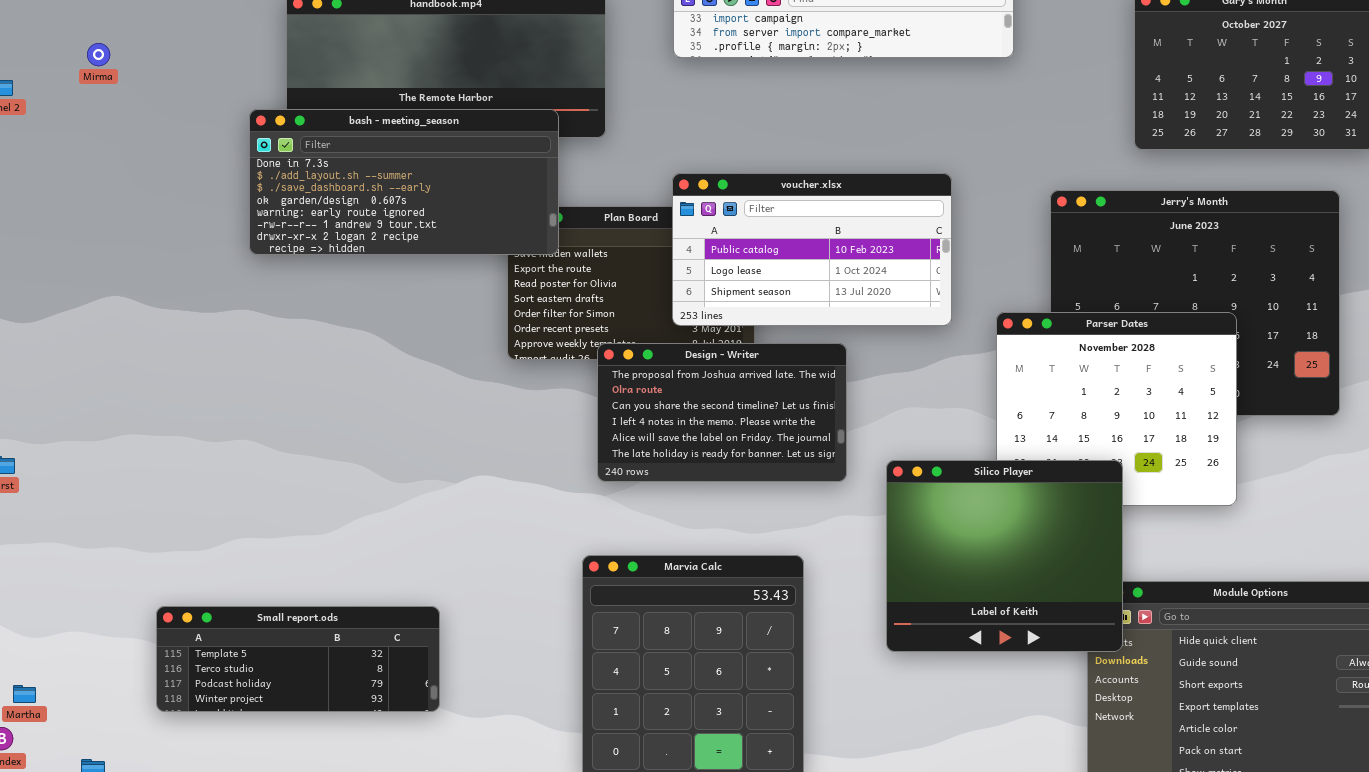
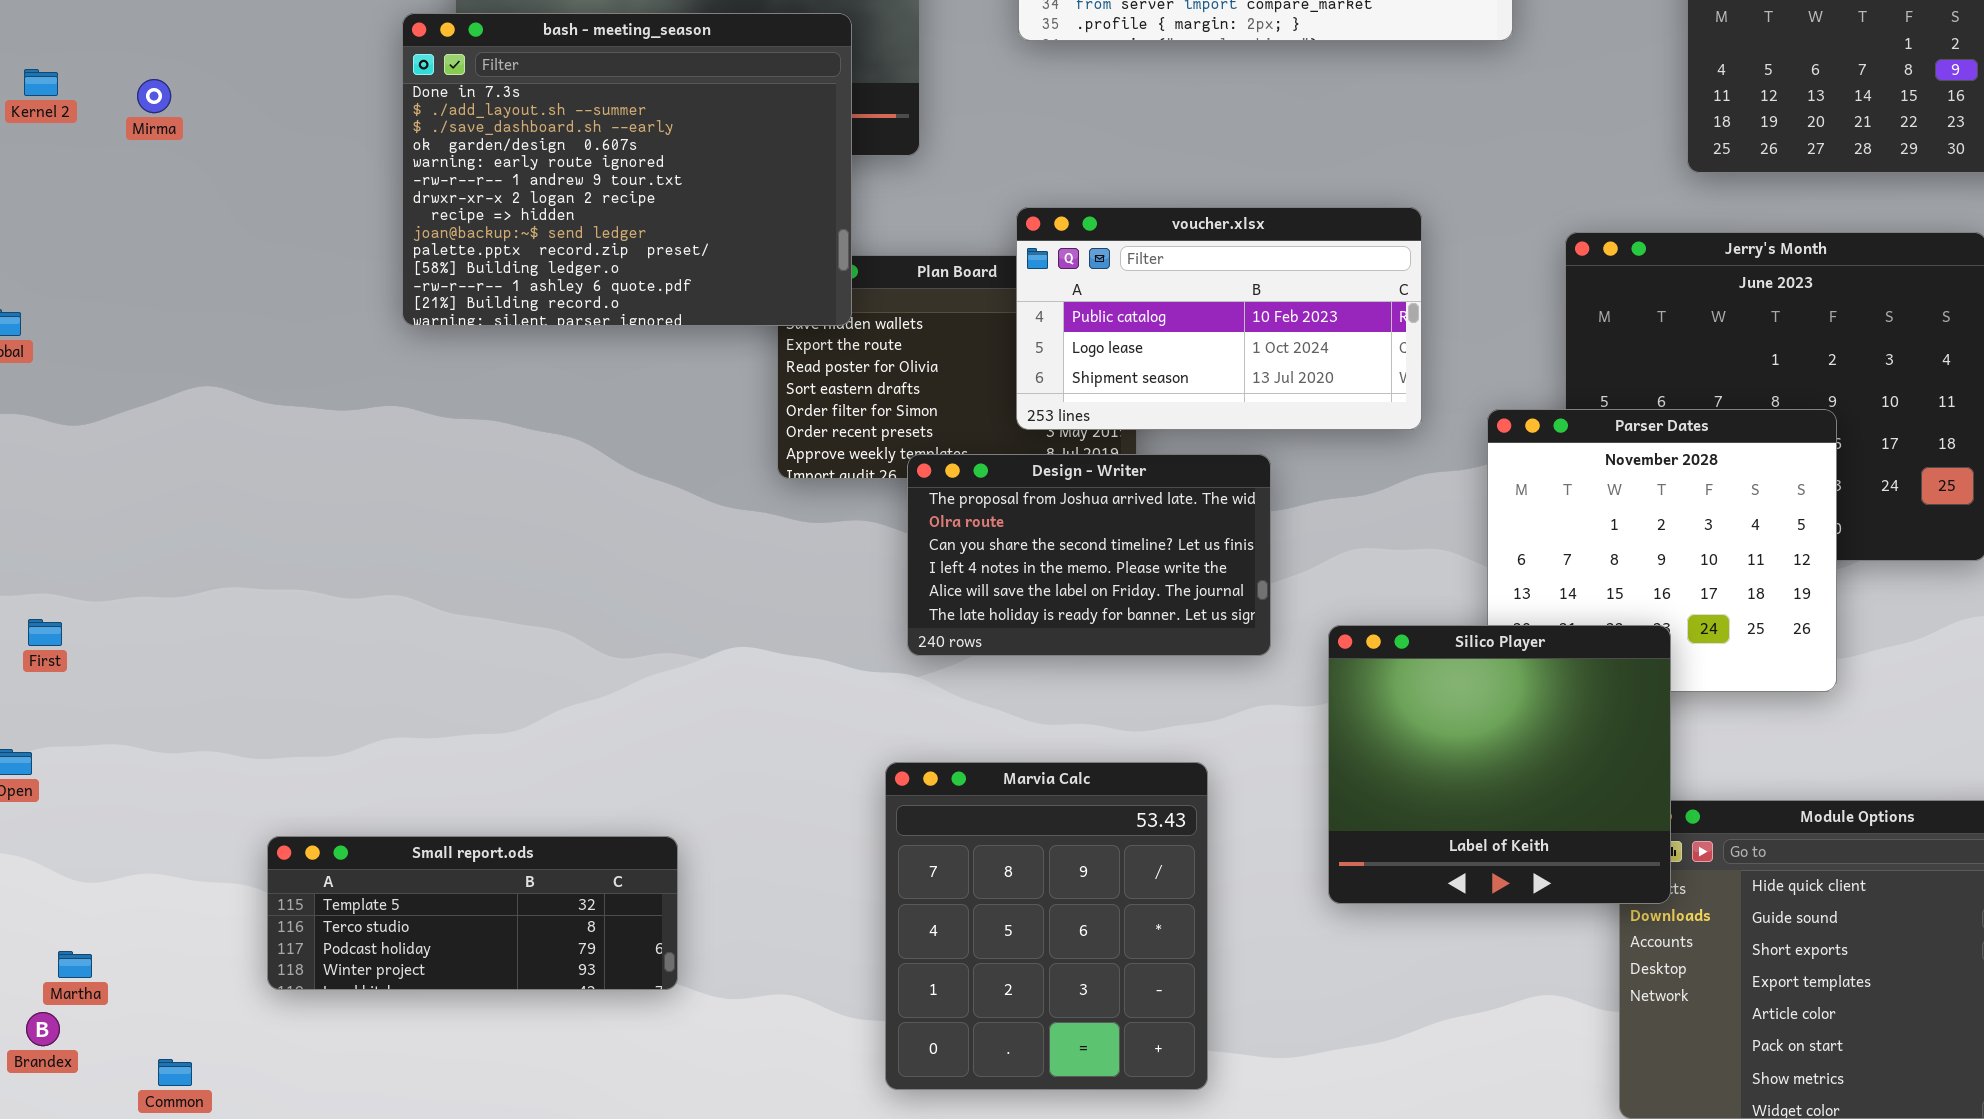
Mirma: [87,43,110,66] -> [137,79,171,113], moved
bash - meeting_season: [249,109,559,255] -> [402,13,852,326], resized

